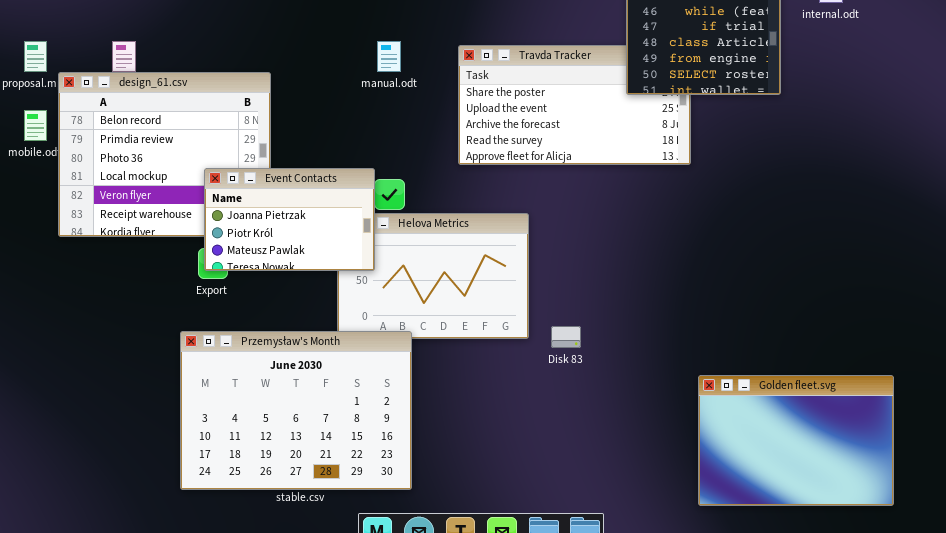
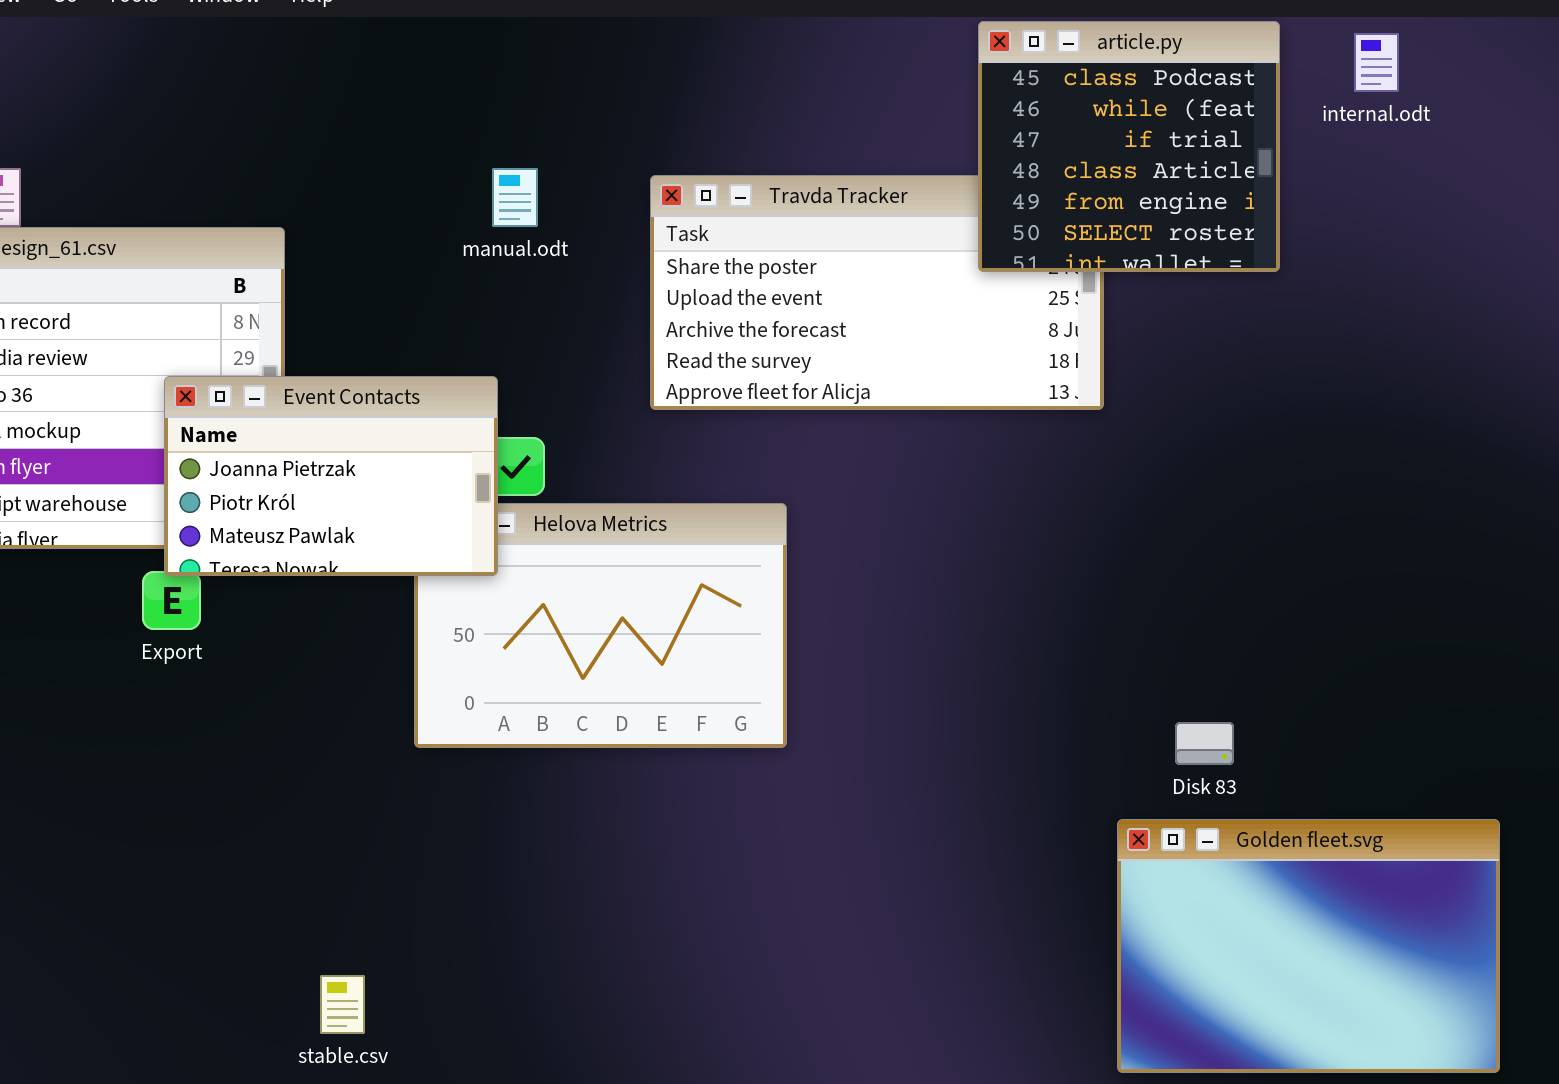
Event Contacts: [204,168,375,271] -> [164,376,498,576], moved
Disk 83: [551,326,581,348] -> [1175,722,1234,765], moved
Przemysław's Month: [180,331,412,490] -> none, closed

